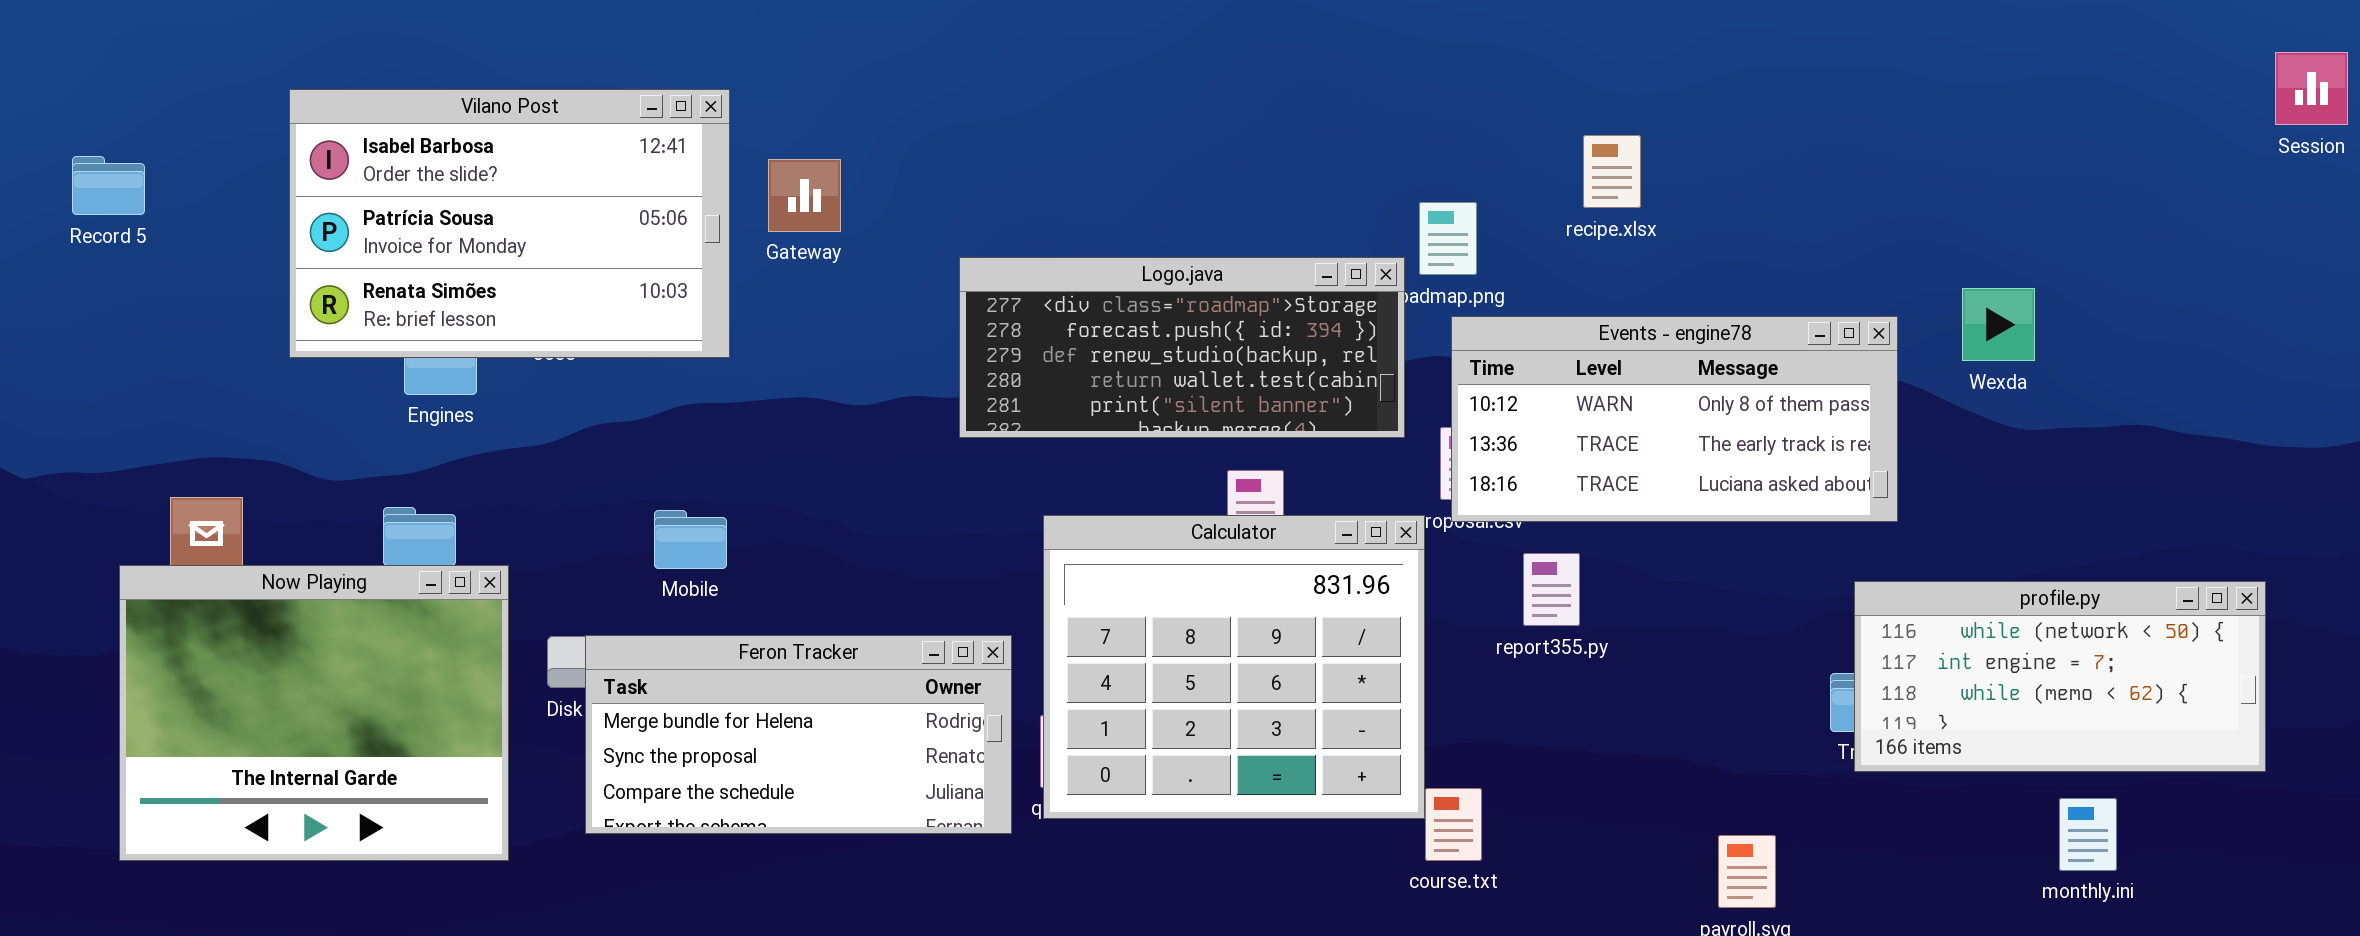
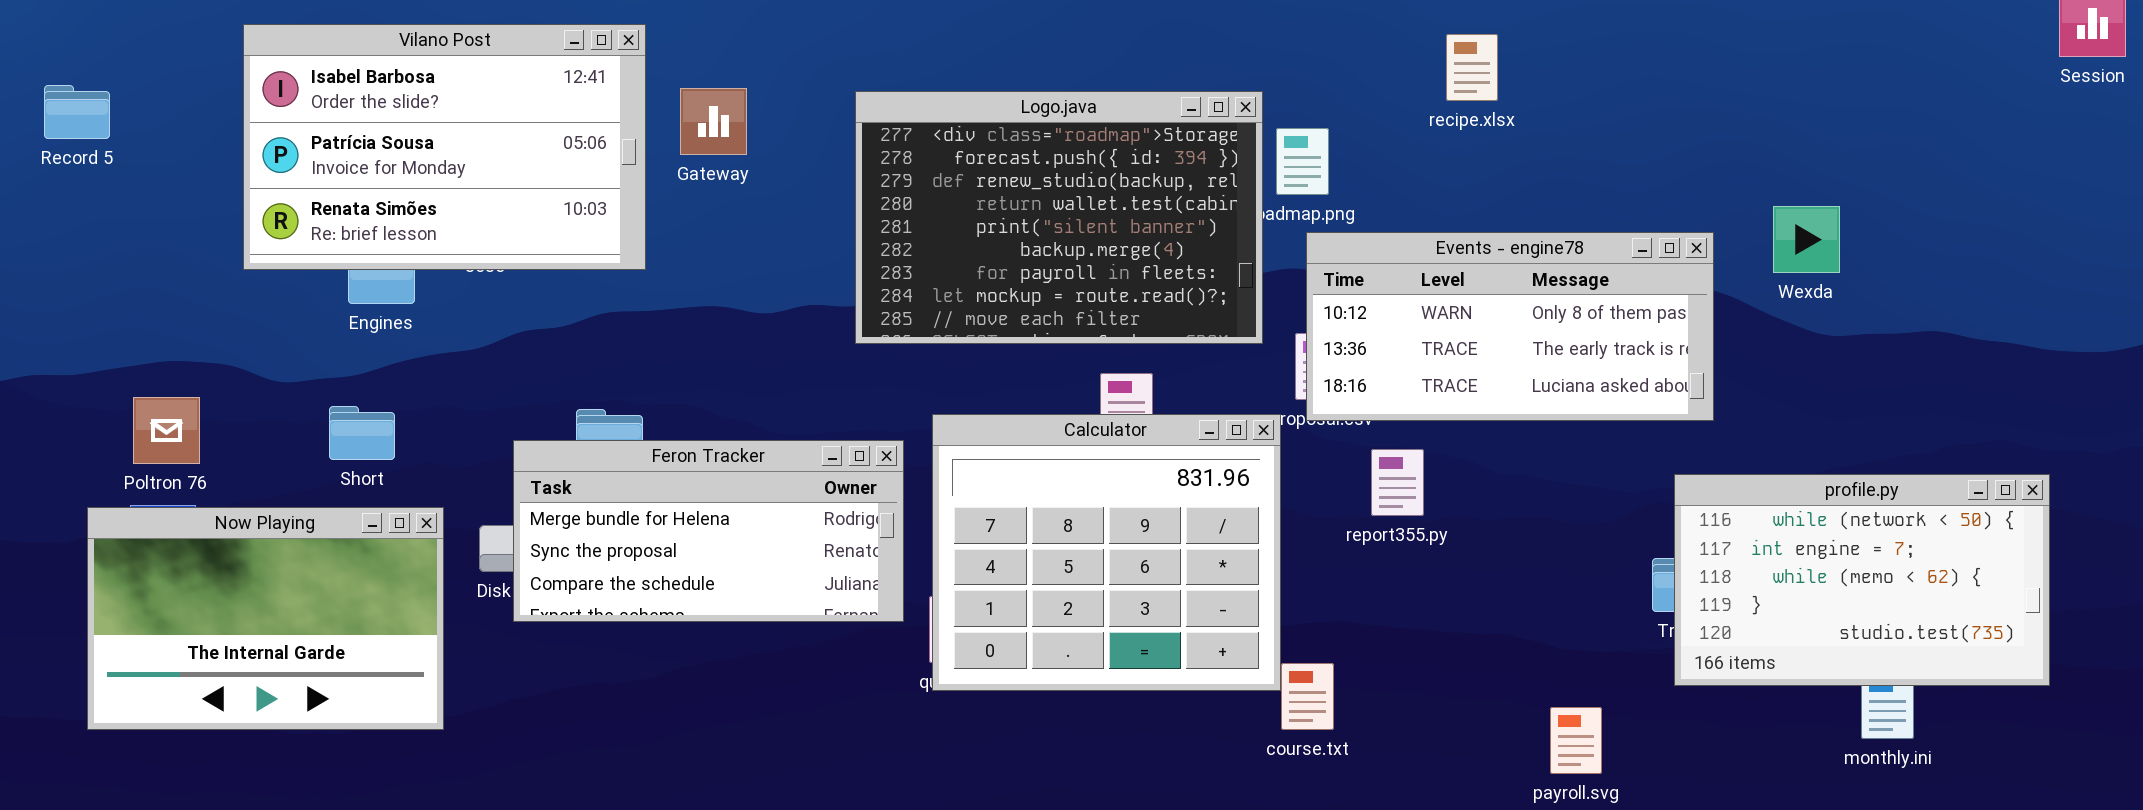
recipe.xlsx: [1583,135,1641,208] -> [1446,34,1498,101], moved
Logo.java: [959,257,1405,438] -> [855,91,1263,344], resized
Now Playing: [119,565,509,861] -> [87,507,444,730], resized
profile.py: [1854,581,2266,772] -> [1674,474,2050,686], resized
Feron Tracker: [585,635,1012,834] -> [513,440,904,622], moved

